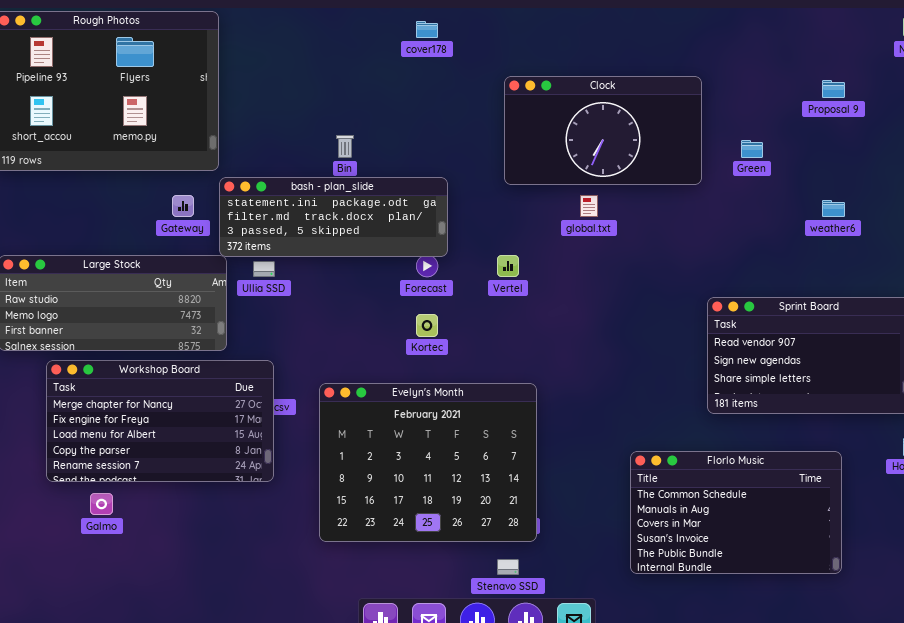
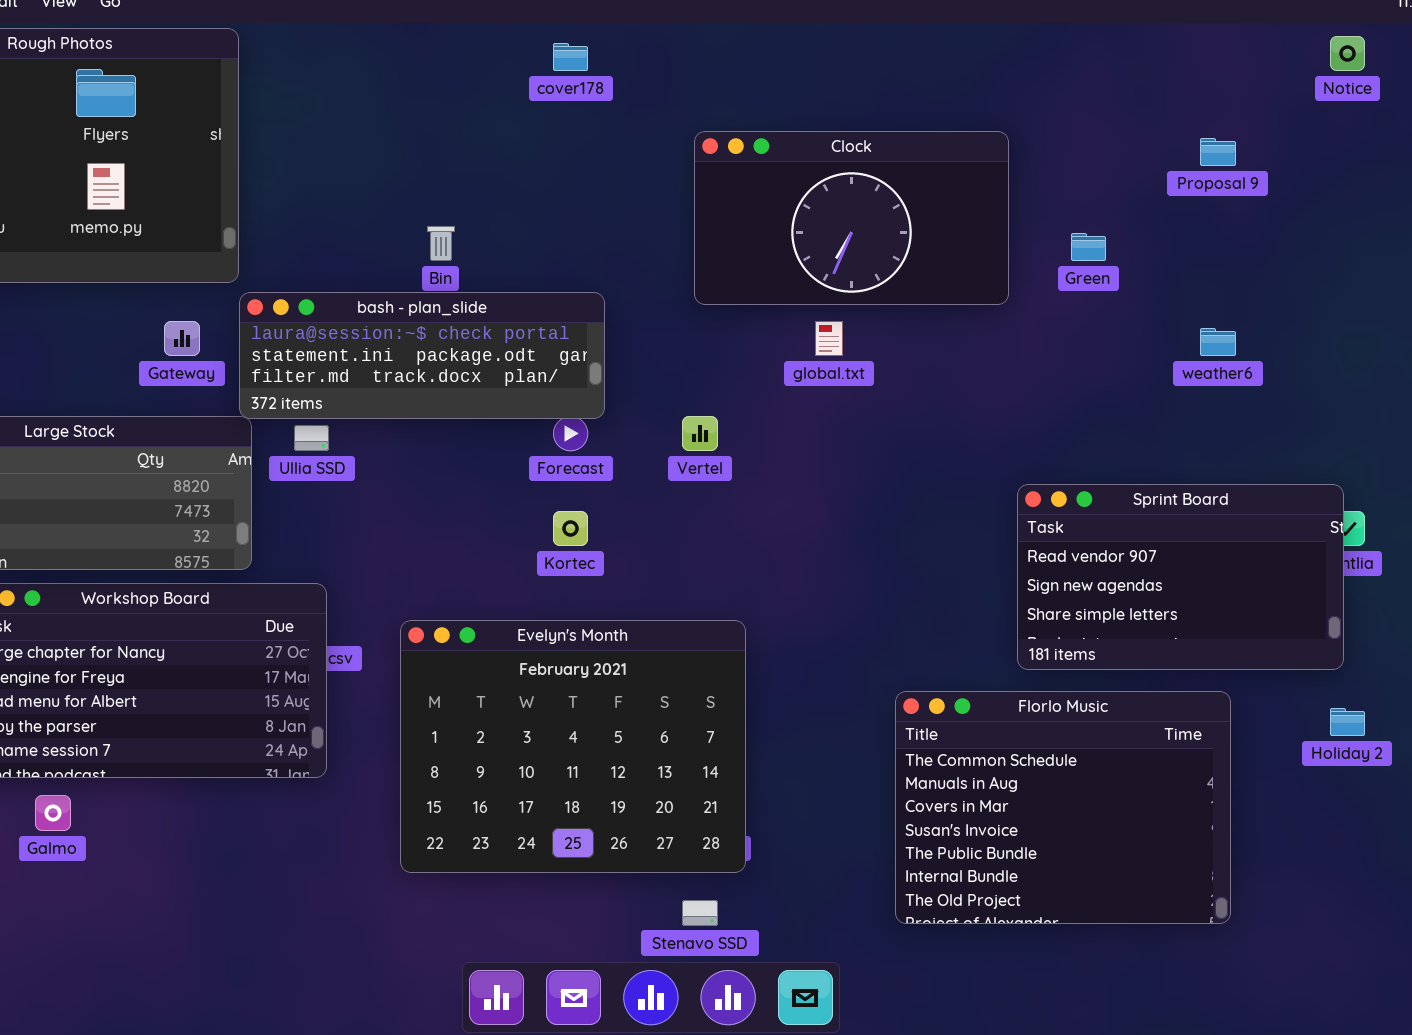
bash - plan_slide: [219,177,448,257] -> [239,292,605,419], scrolled up 1 row
Florlo Music: [630,451,842,574] -> [895,691,1231,924], resized

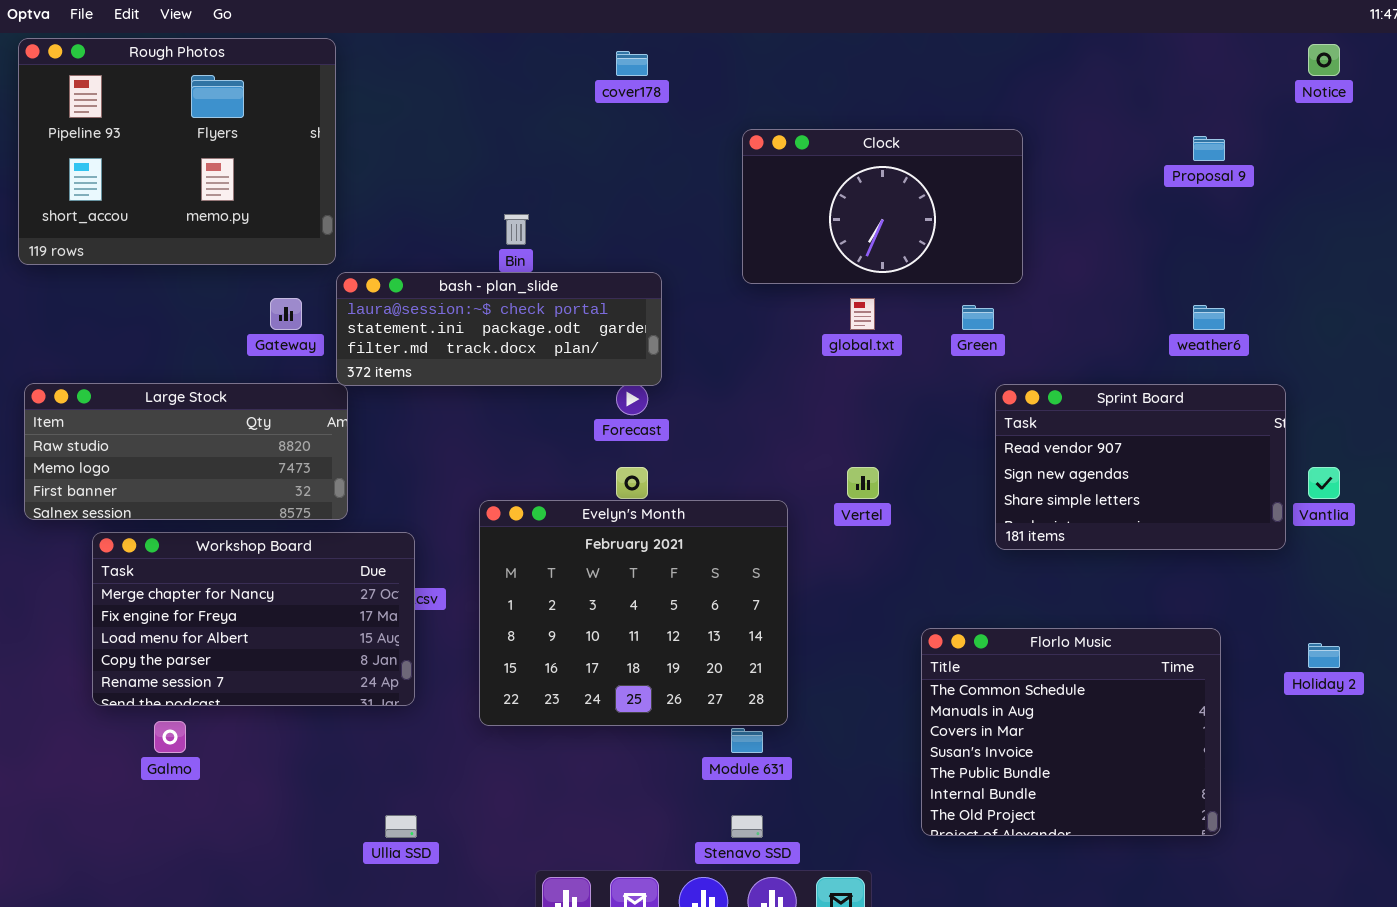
Green: [1071,233,1106,261] -> [962,305,994,330], moved
Vertel: [682,416,718,451] -> [847,467,879,499], moved
Ullia SSD: [294,425,329,451] -> [385,815,417,838], moved
Sprint Board: [1017,484,1344,670] -> [995,384,1286,550], moved
Evelyn's Month: [400,620,746,873] -> [479,500,788,726], moved

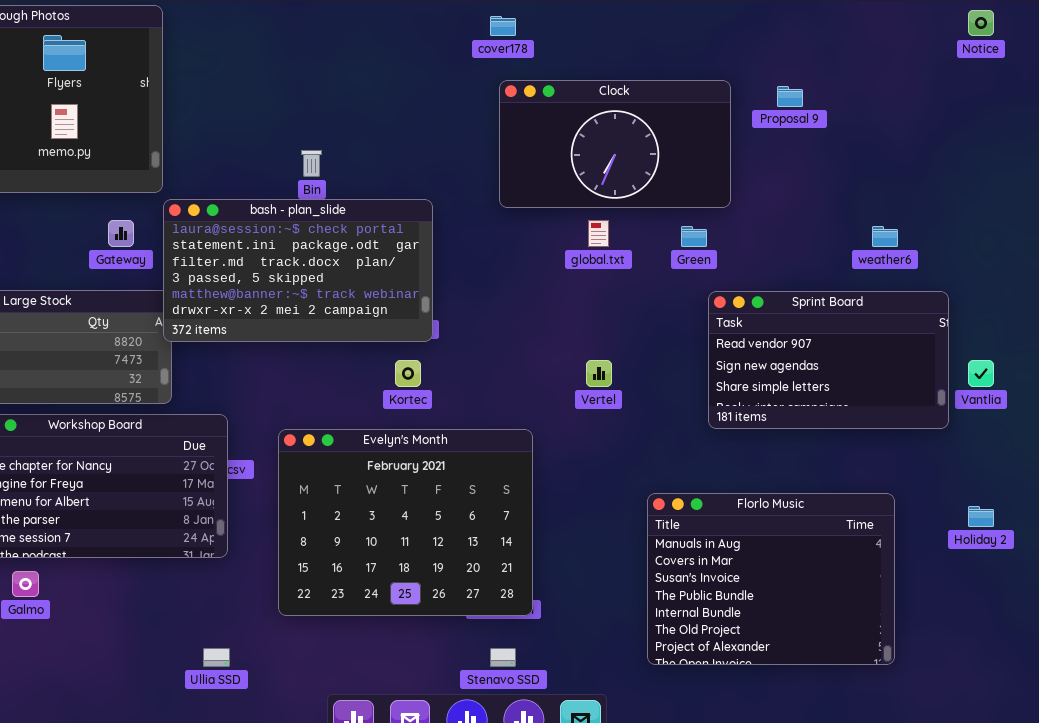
cover178: [616,51,648,76] -> [490,16,516,36], moved
Proposal 9: [1193,136,1225,161] -> [777,86,803,107], moved
bash - plan_slide: [336,272,662,386] -> [163,199,433,342], resized
Evelyn's Month: [479,500,788,726] -> [278,429,533,616], moved
Florlo Music: [921,628,1221,836] -> [647,493,895,665], scrolled down 1 row

